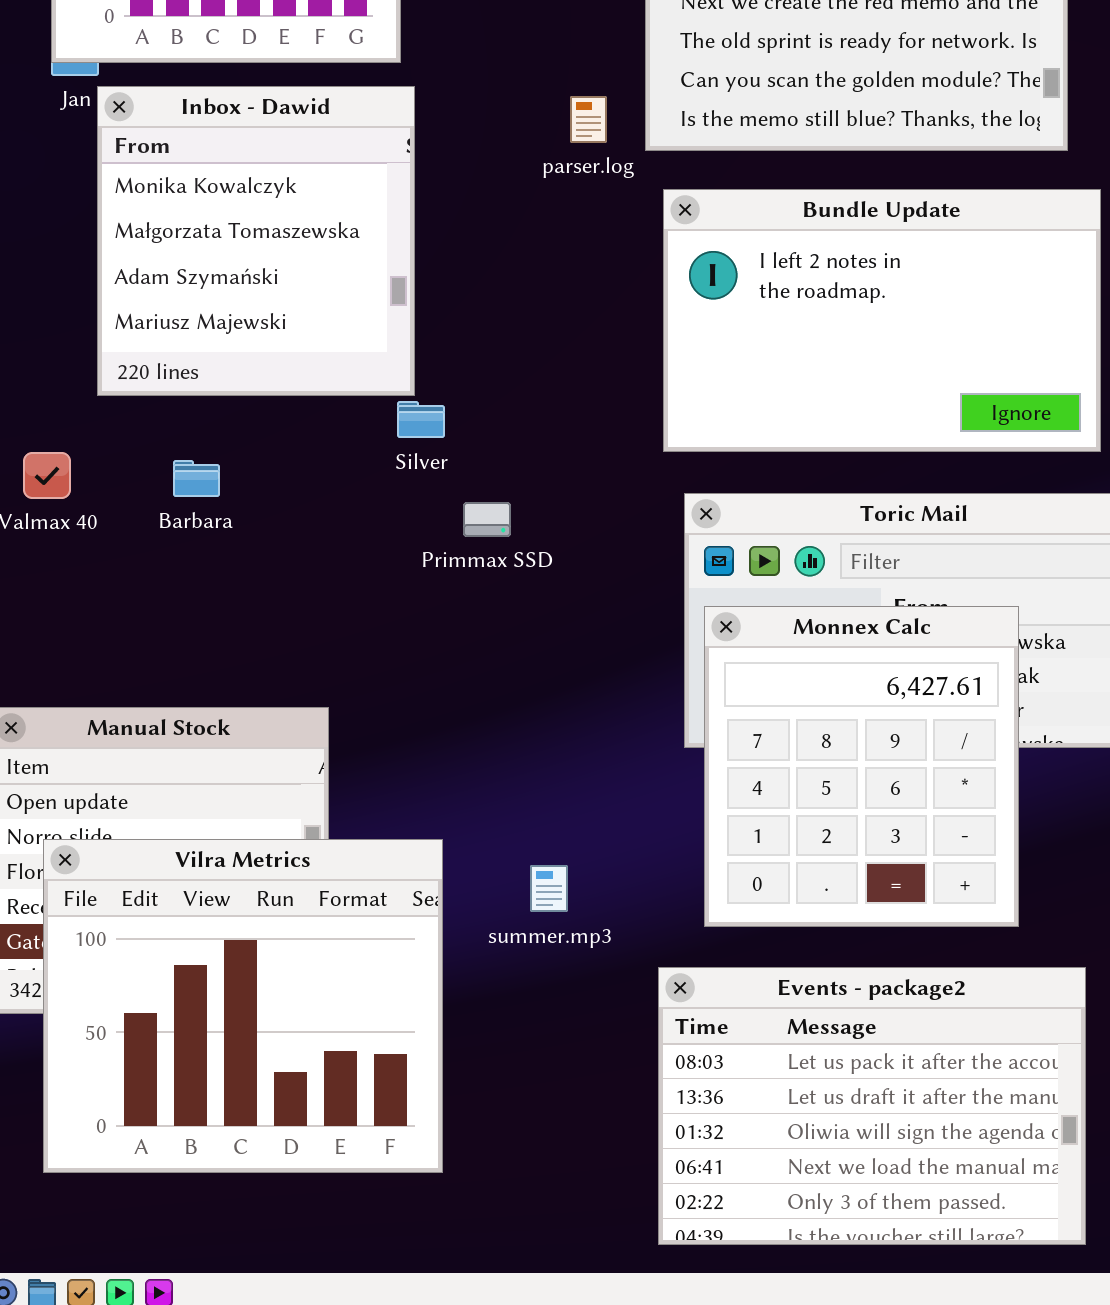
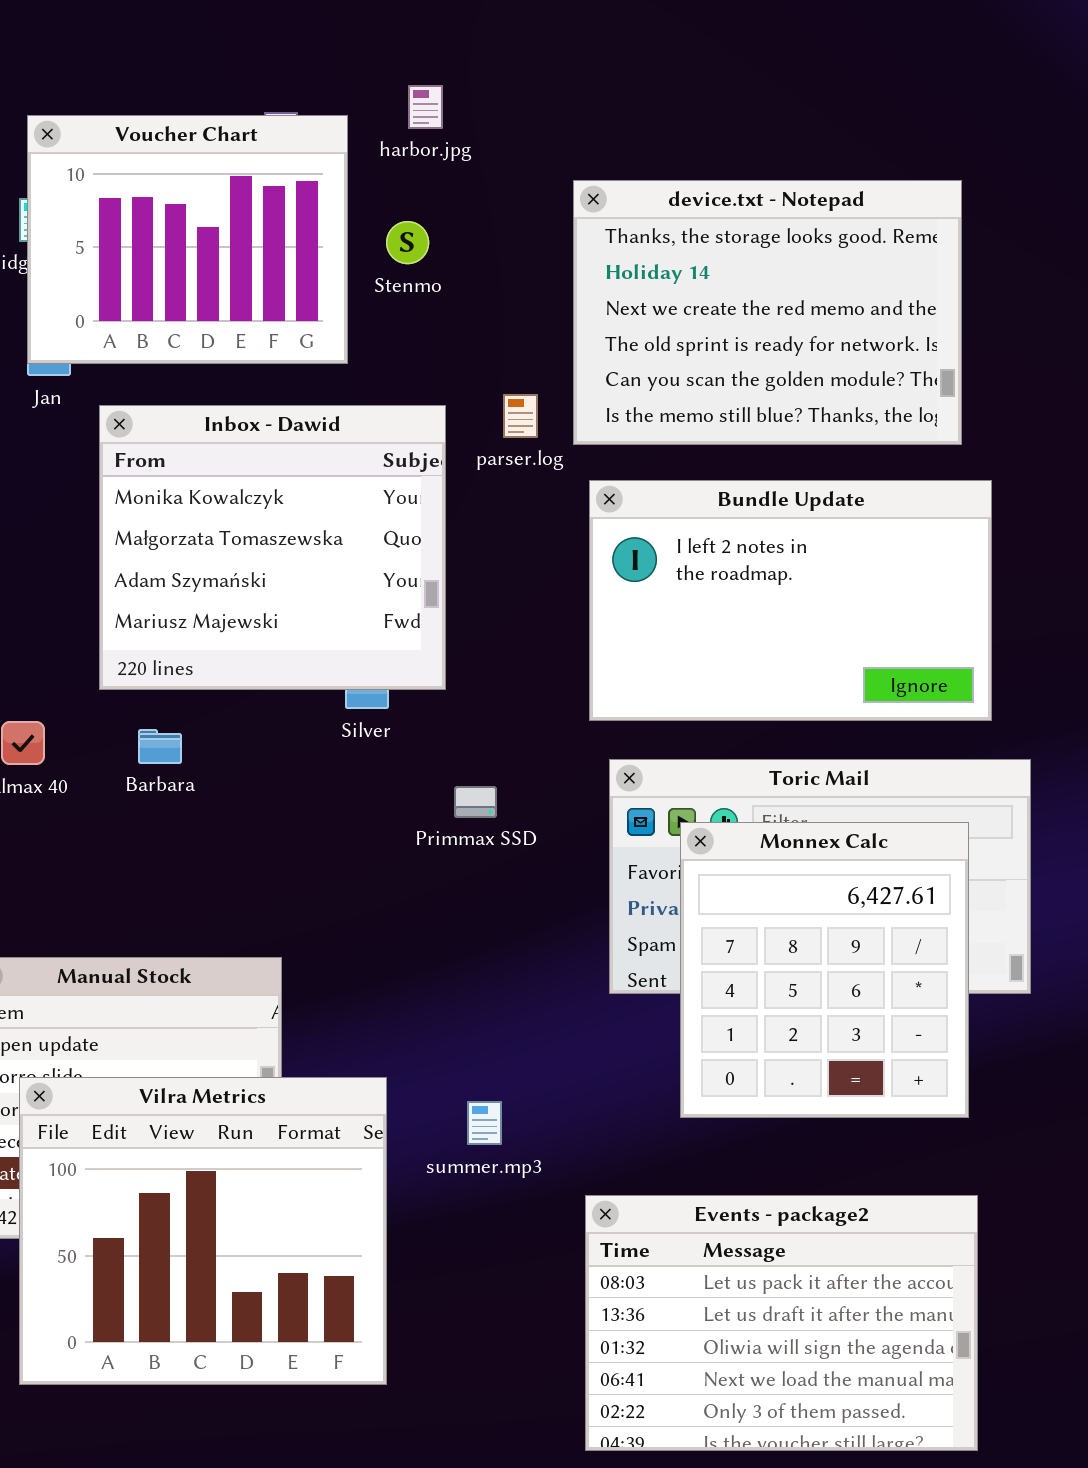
Inbox - Dawid: [97,86,415,396] -> [99,405,446,690], moved, resized
Primmax SSD: [463,502,511,537] -> [454,786,497,818], moved
Monnex Calc: [704,606,1019,927] -> [680,822,969,1118], moved

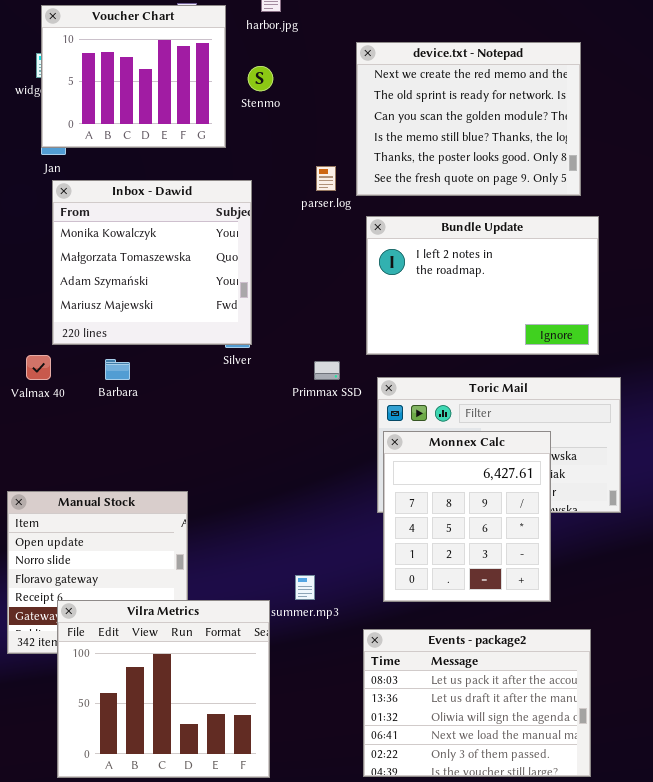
device.txt - Notepad: [573,180,962,445] -> [356,42,581,196], scrolled down 2 rows
Inbox - Dawid: [99,405,446,690] -> [52,180,252,345], moved
Primmax SSD: [454,786,497,818] -> [314,361,340,380], moved
Monnex Calc: [680,822,969,1118] -> [383,431,551,602], moved
Vilra Metrics: [19,1077,387,1385] -> [57,600,270,778], moved

